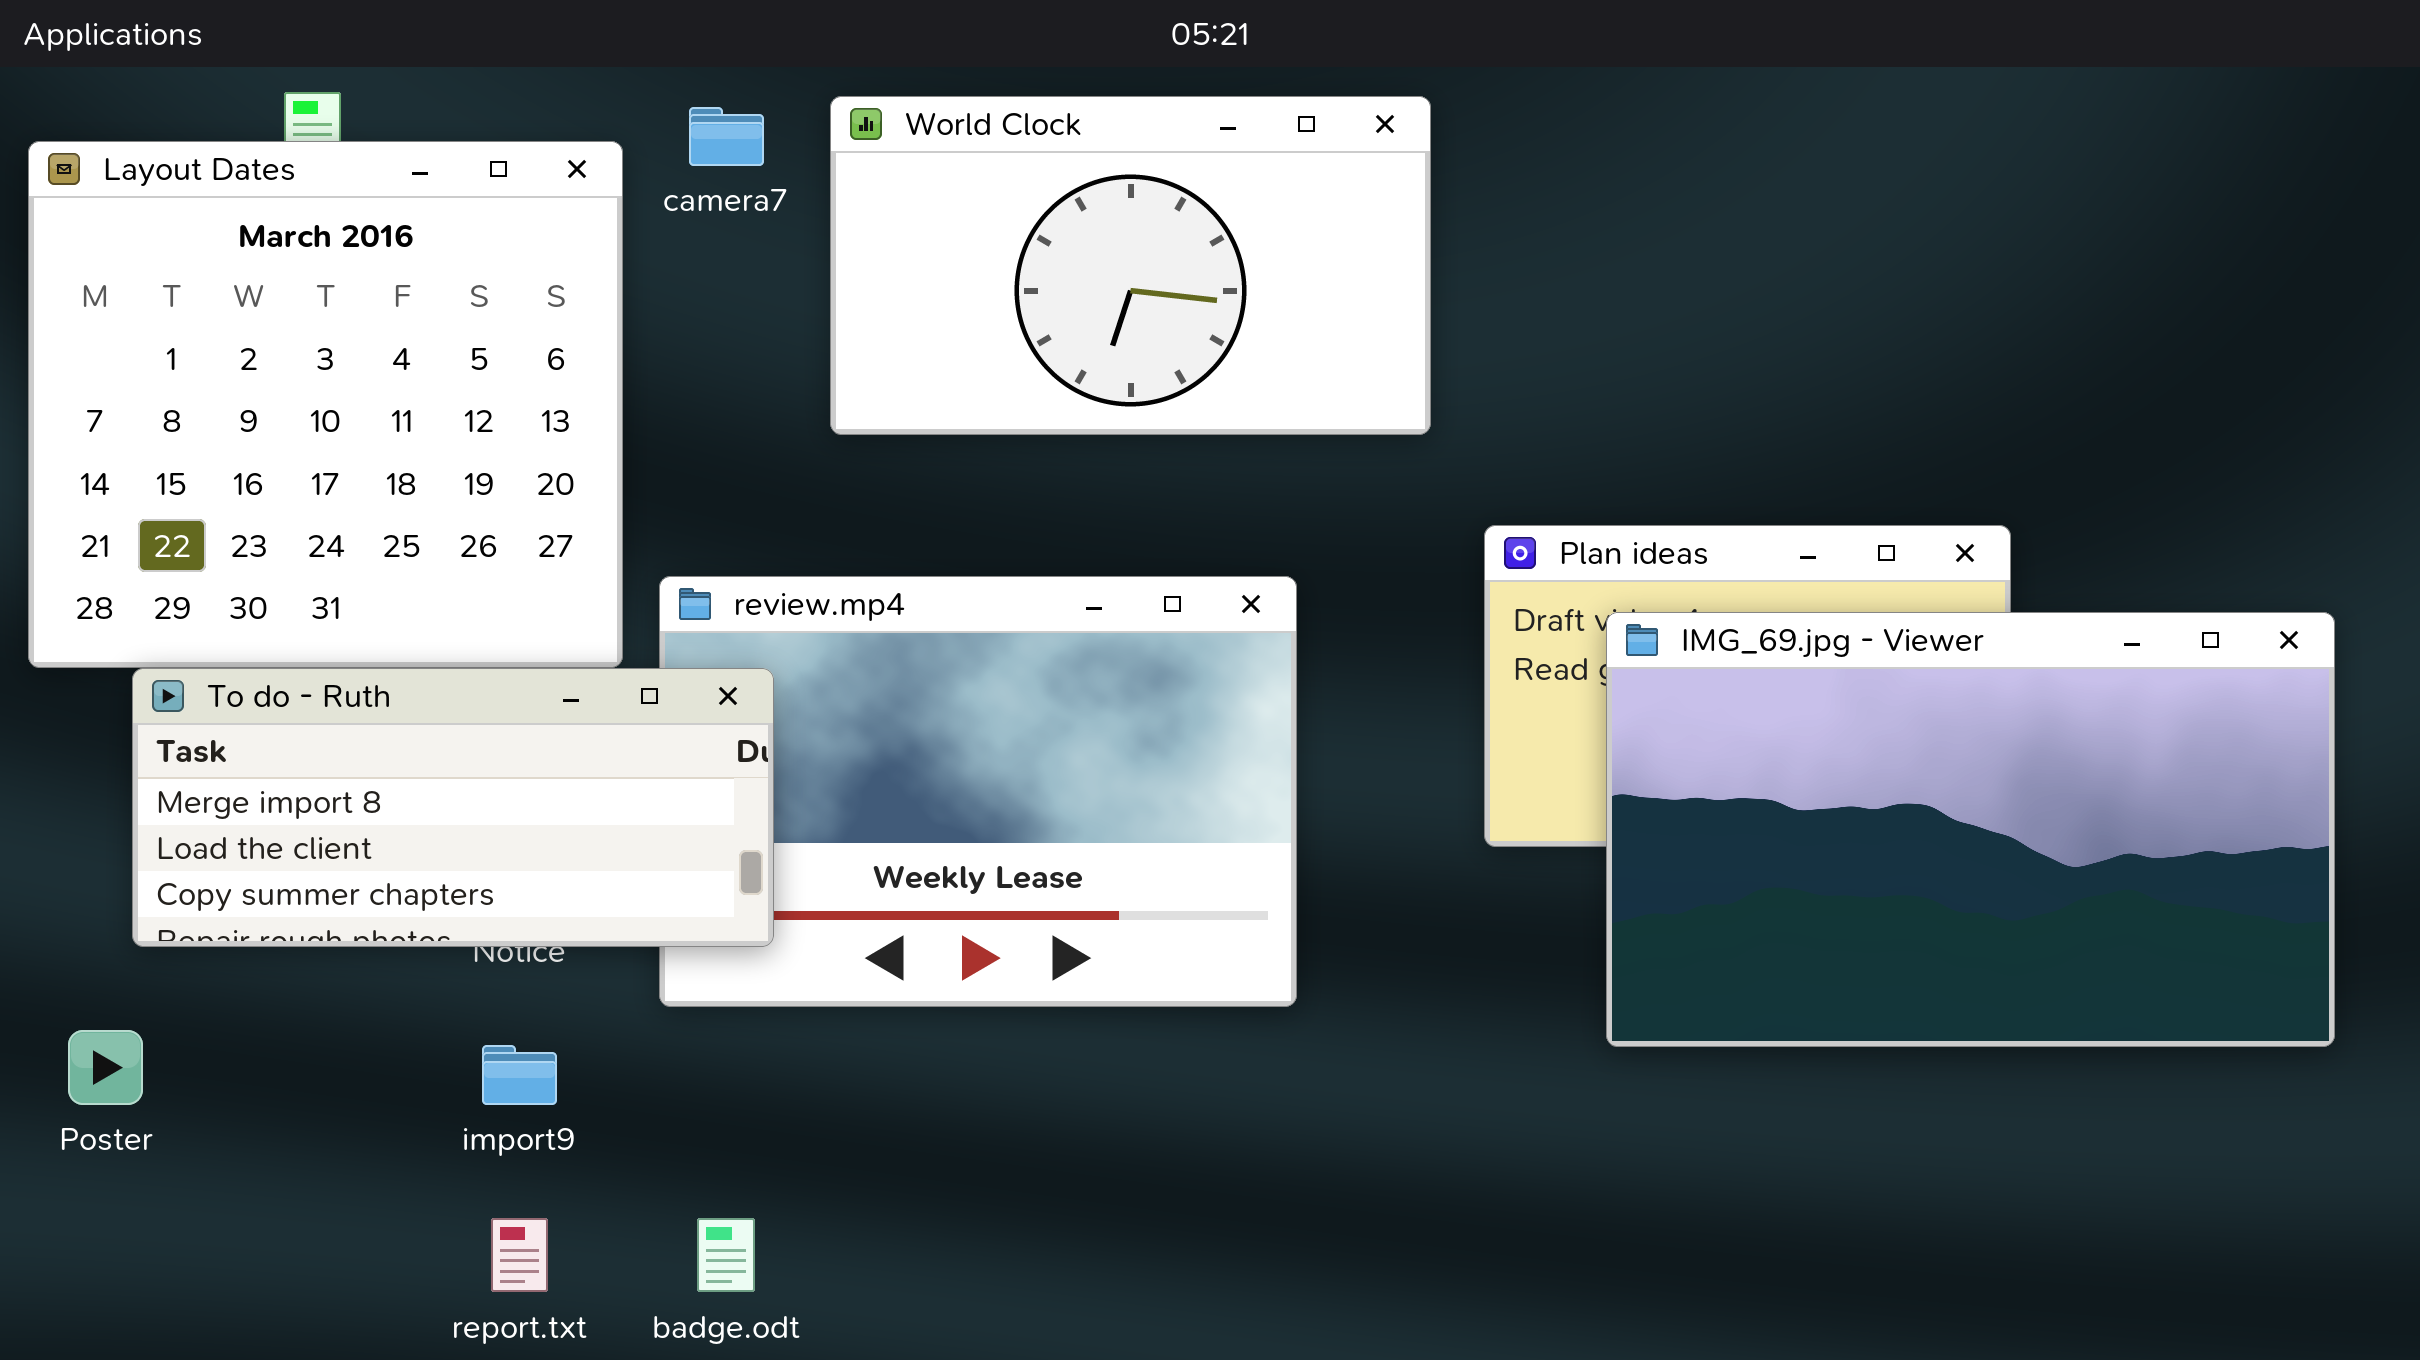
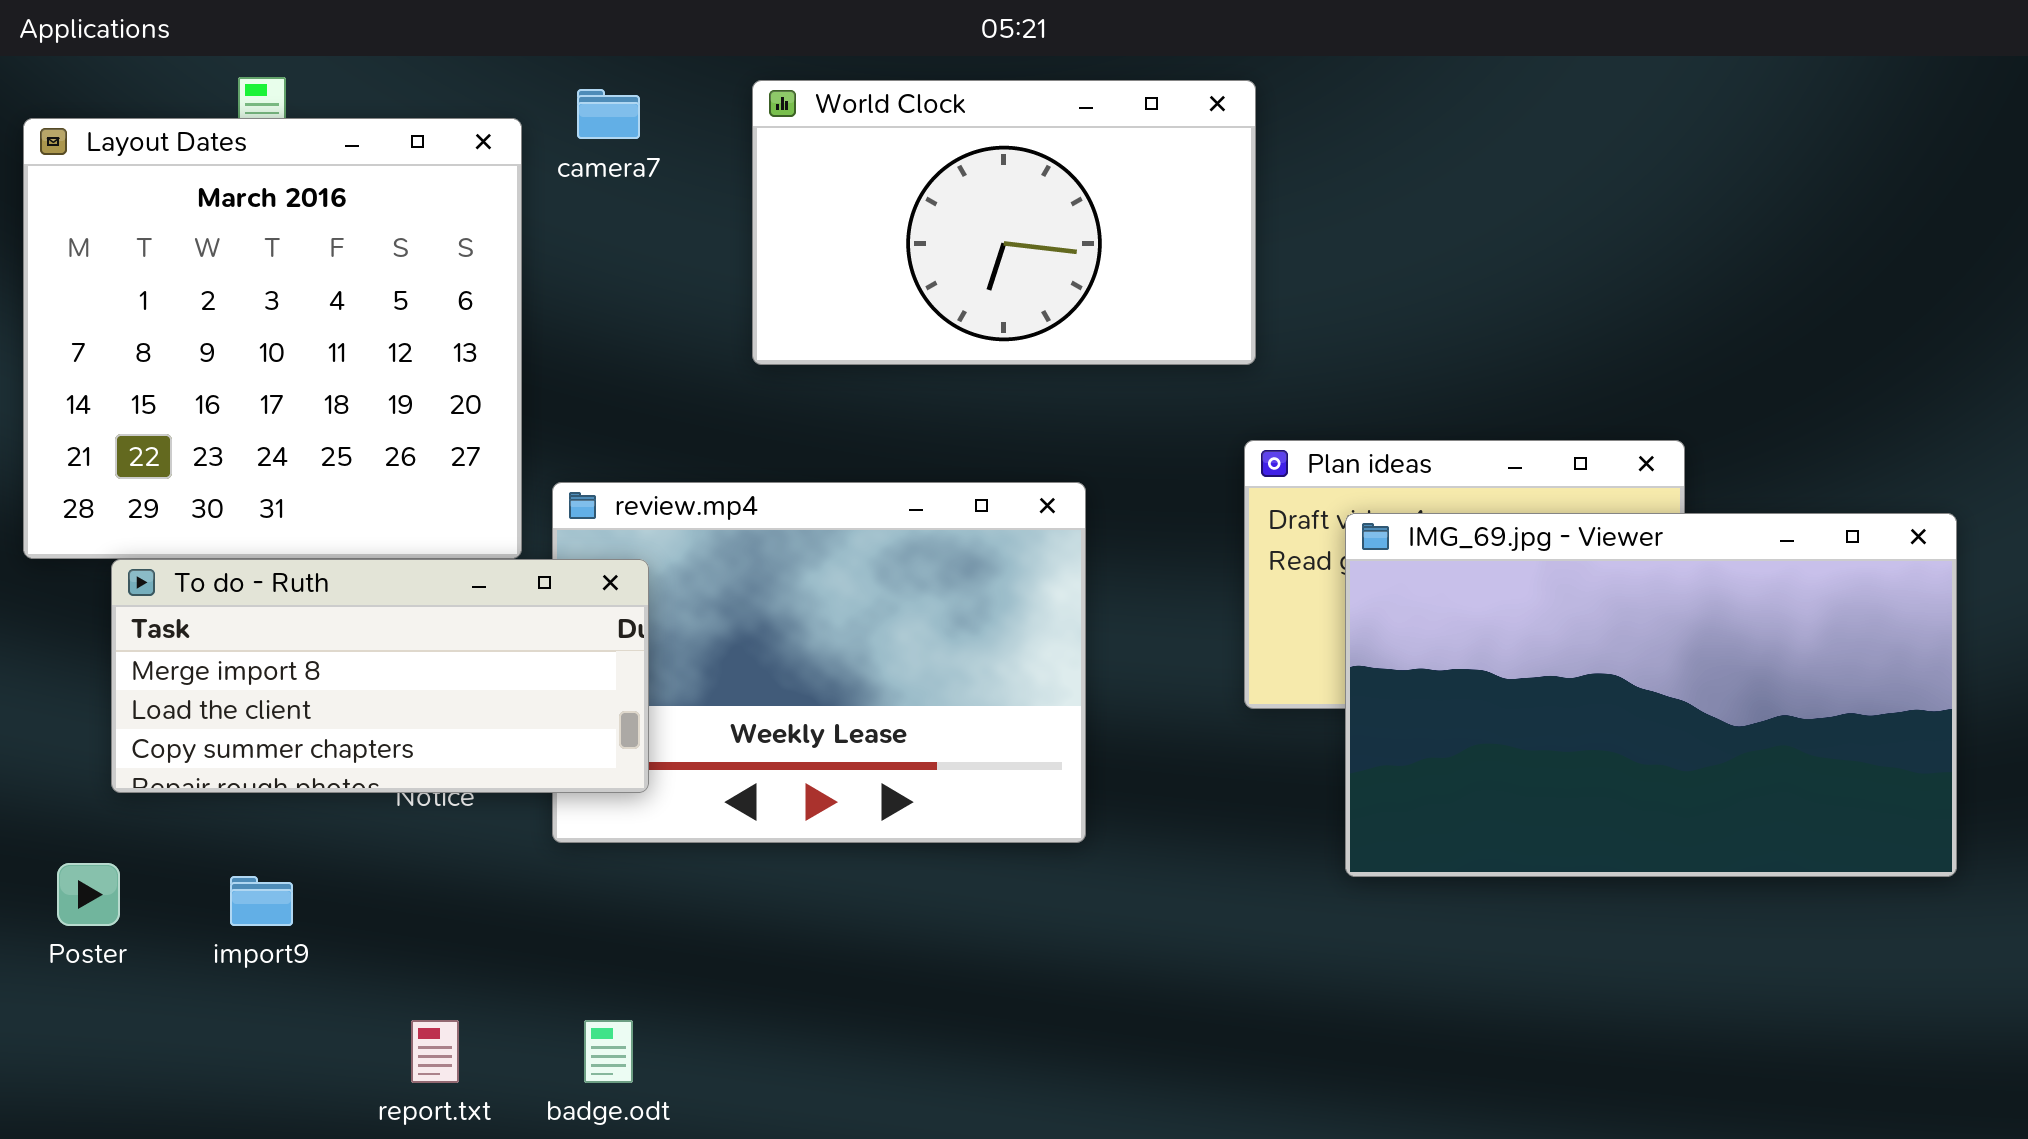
World Clock: [830,96,1431,435] -> [752,80,1256,365], moved
import9: [482,1045,557,1105] -> [230,876,293,926], moved

